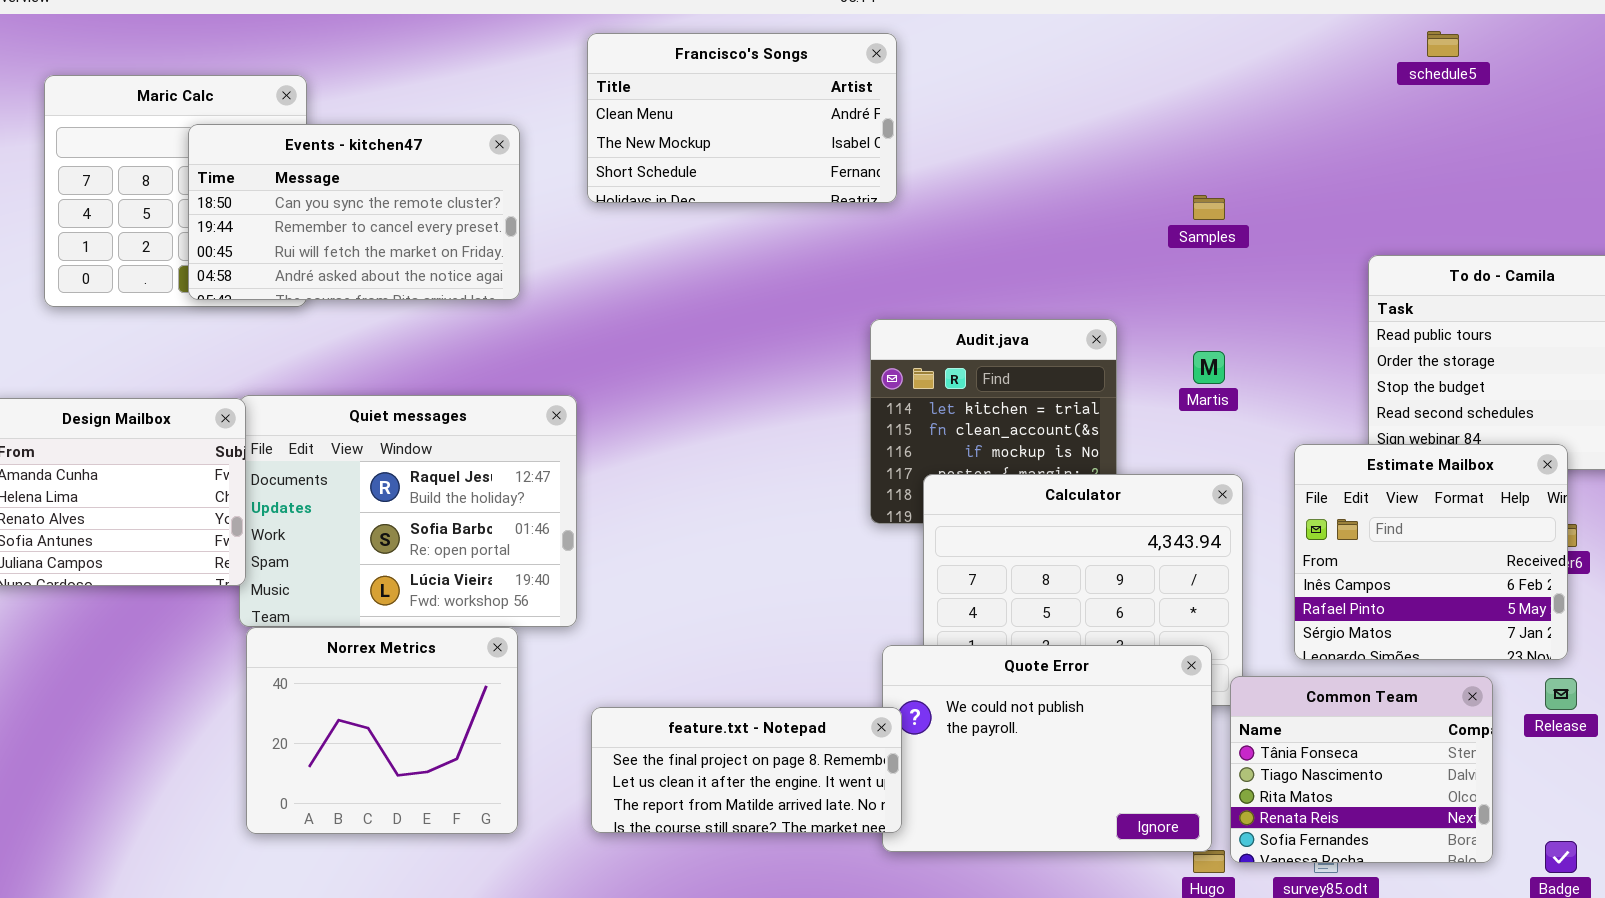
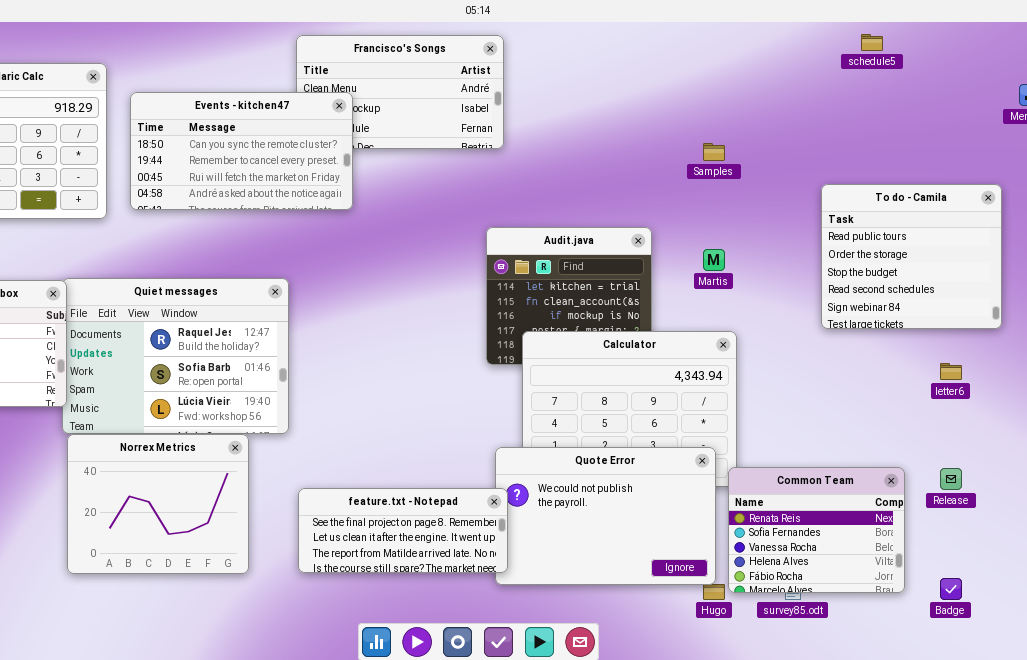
Events - kitchen47: [188,124,520,300] -> [130,92,353,210], moved
Estimate Mailbox: [1294,444,1568,660] -> none, closed
Common Team: [1230,676,1493,863] -> [728,467,905,593], scrolled down 3 rows

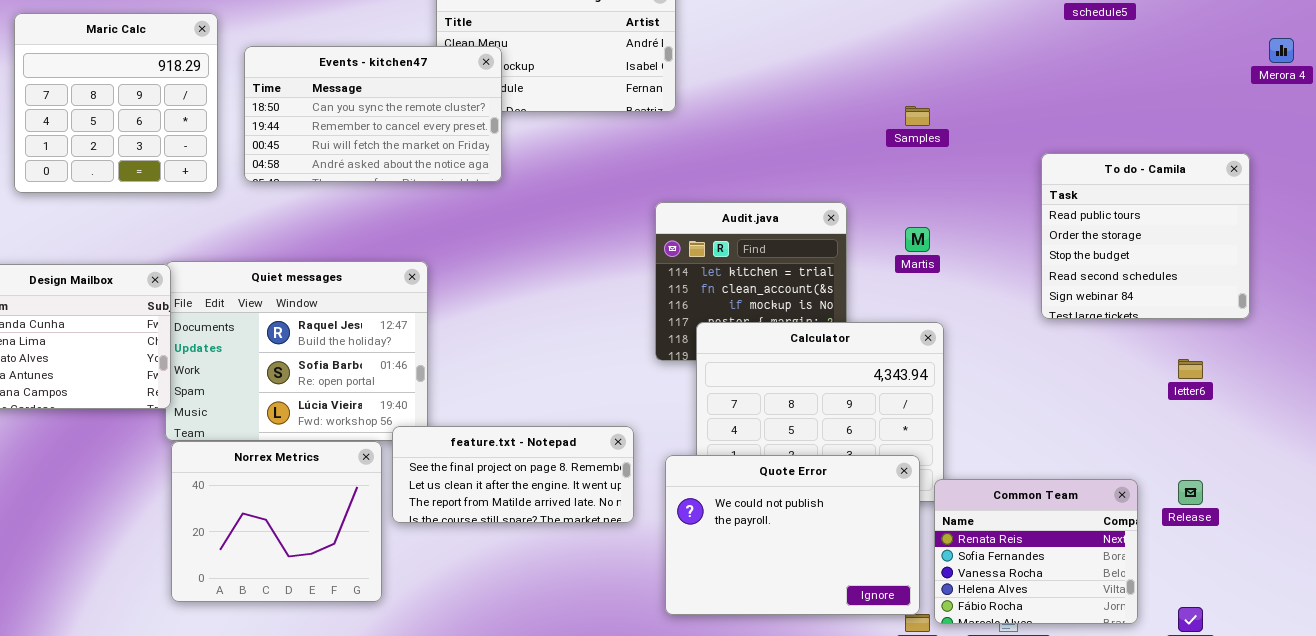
feature.txt - Notepad: [298,488,508,573] -> [392,426,634,523], moved

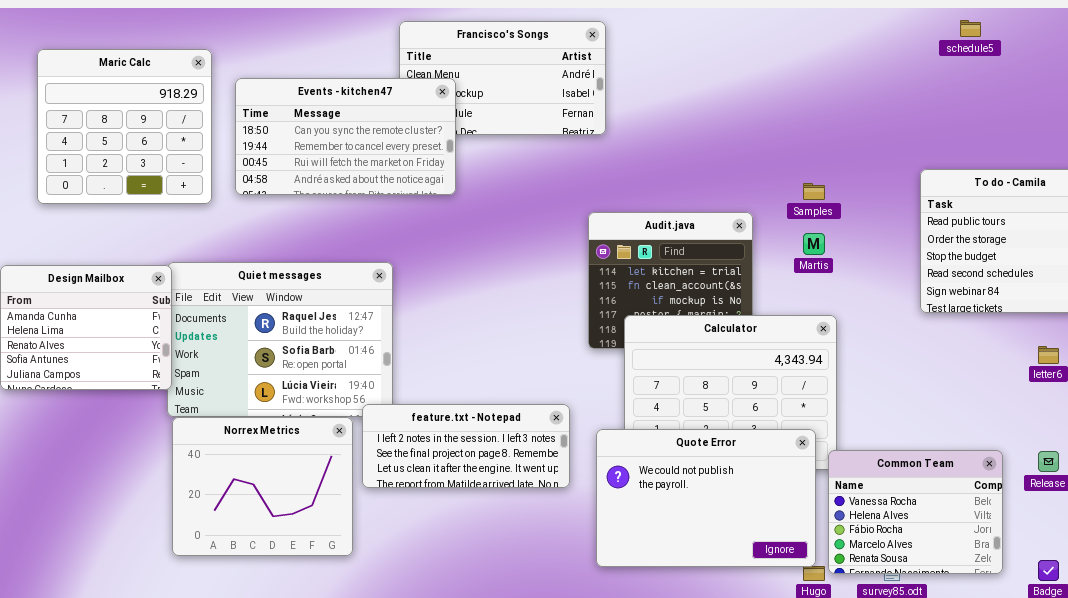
Samples: [905,106,930,126] -> [803,183,825,200], moved
feature.txt - Notepad: [392,426,634,523] -> [362,404,570,488], scrolled up 1 row
Common Team: [934,479,1138,624] -> [828,450,1003,574], scrolled down 2 rows

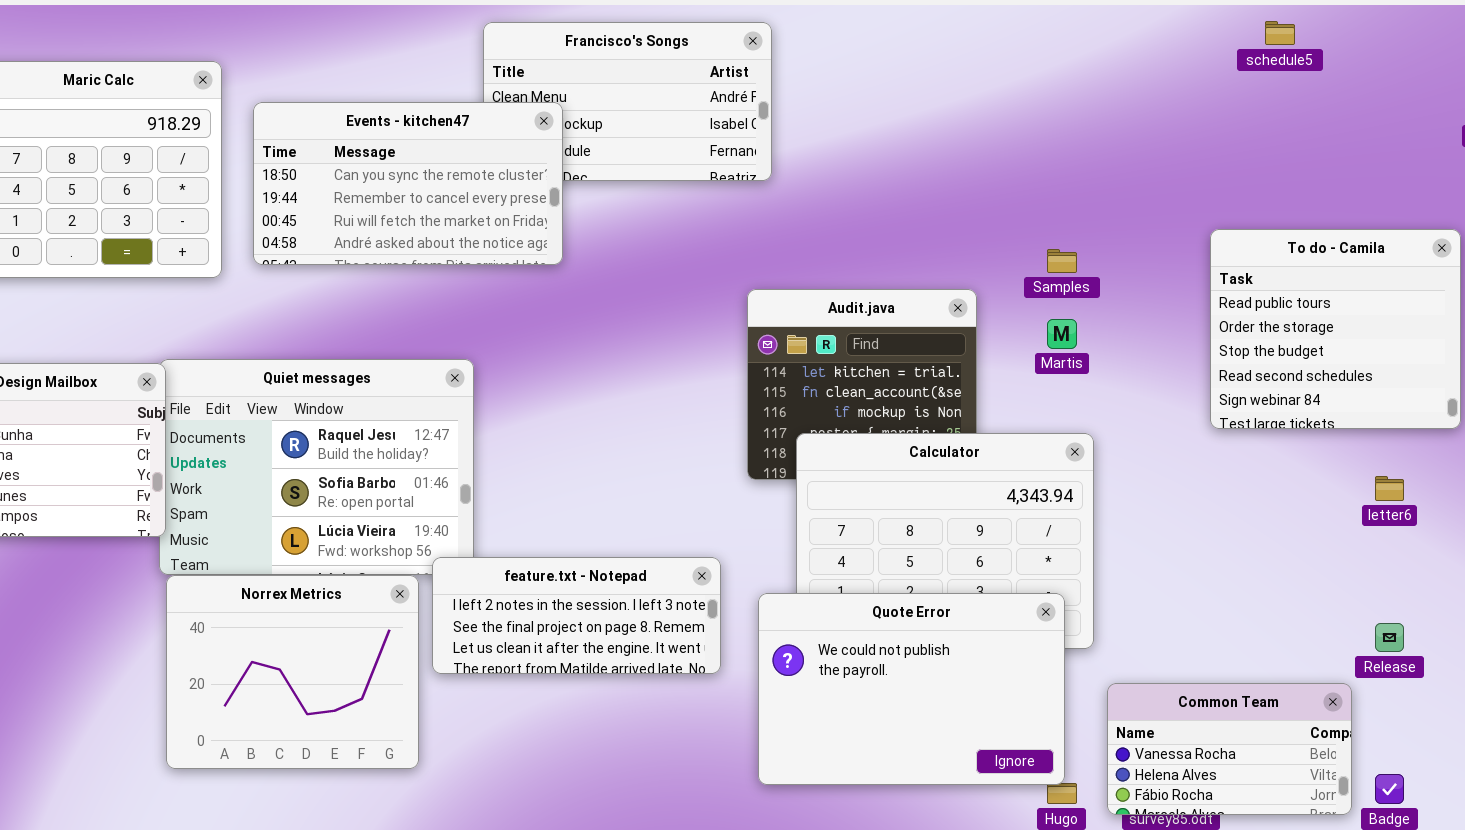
Common Team: [828,450,1003,574] -> [1107,683,1352,815], moved, resized

